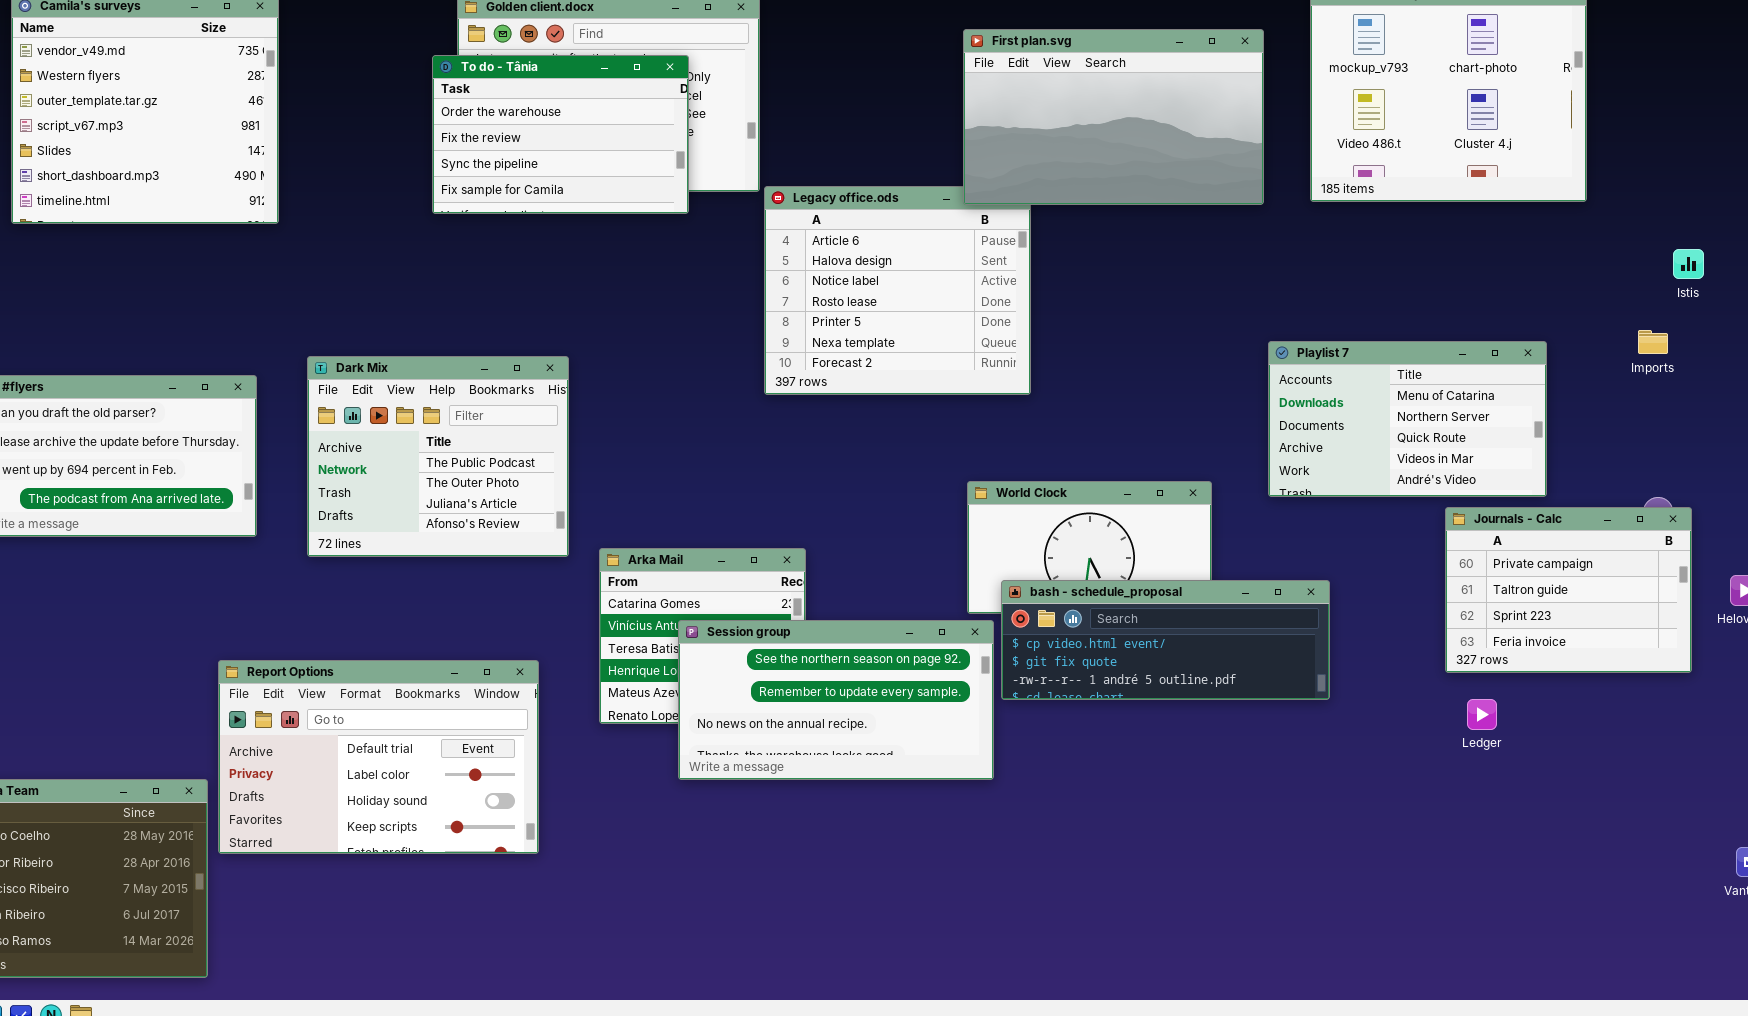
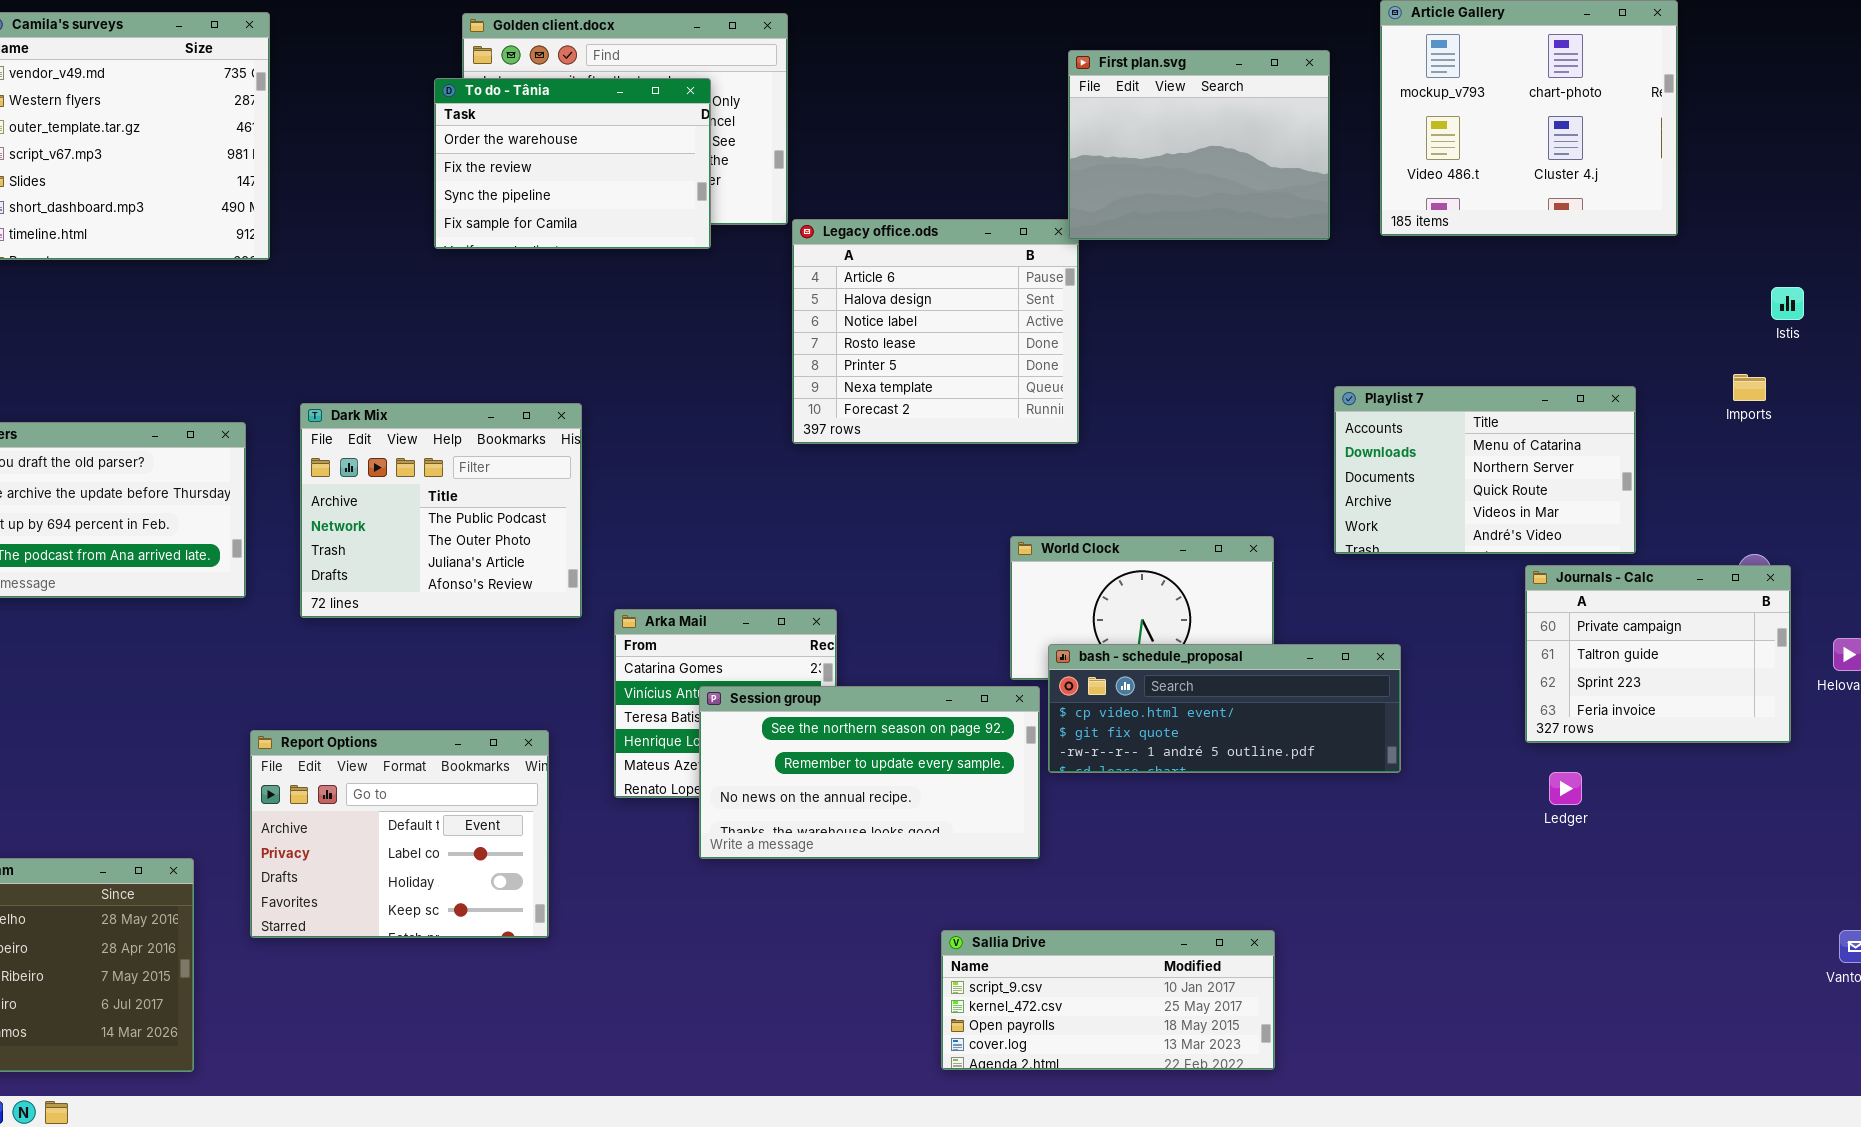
First plan.svg: [963,29,1264,205] -> [1068,50,1330,240], resized
Report Options: [218,660,539,854] -> [250,730,549,938], resized
Sallia Drive: none -> [941,930,1275,1070], opened

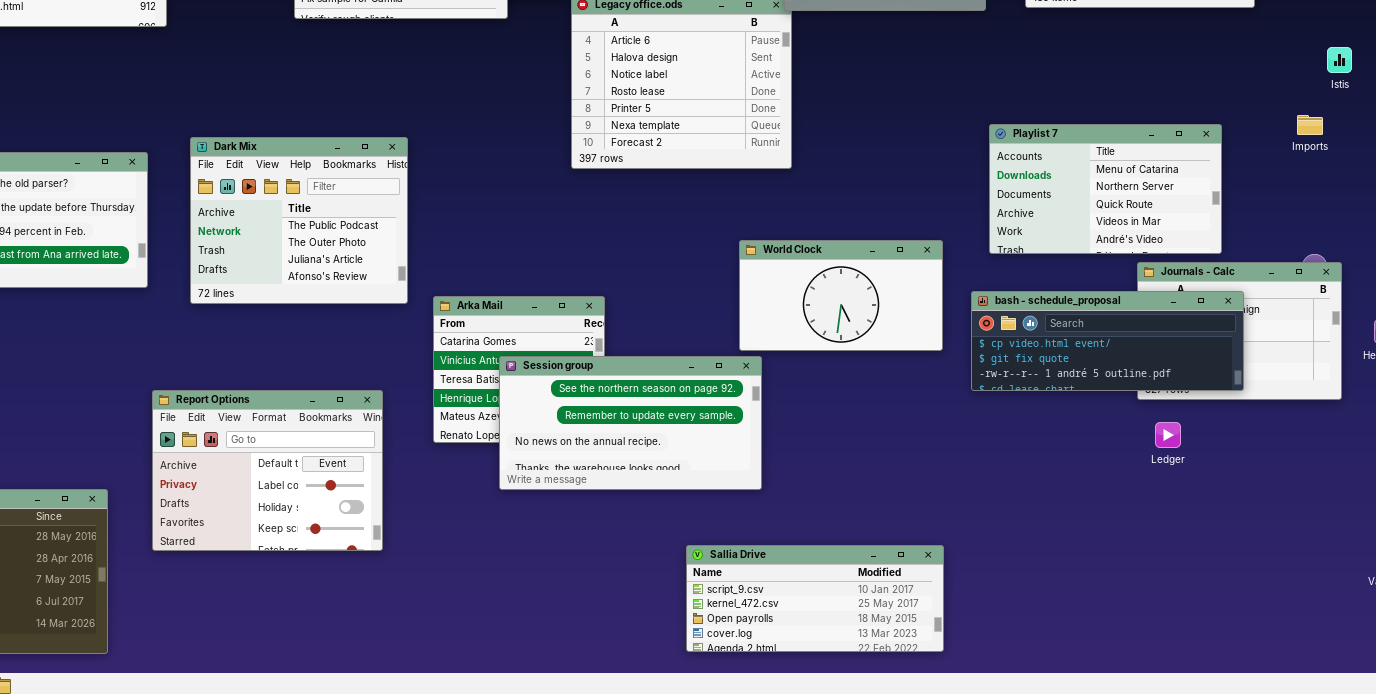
bash - schedule_proposal: [1048,644,1401,773] -> [971,291,1244,391], moved

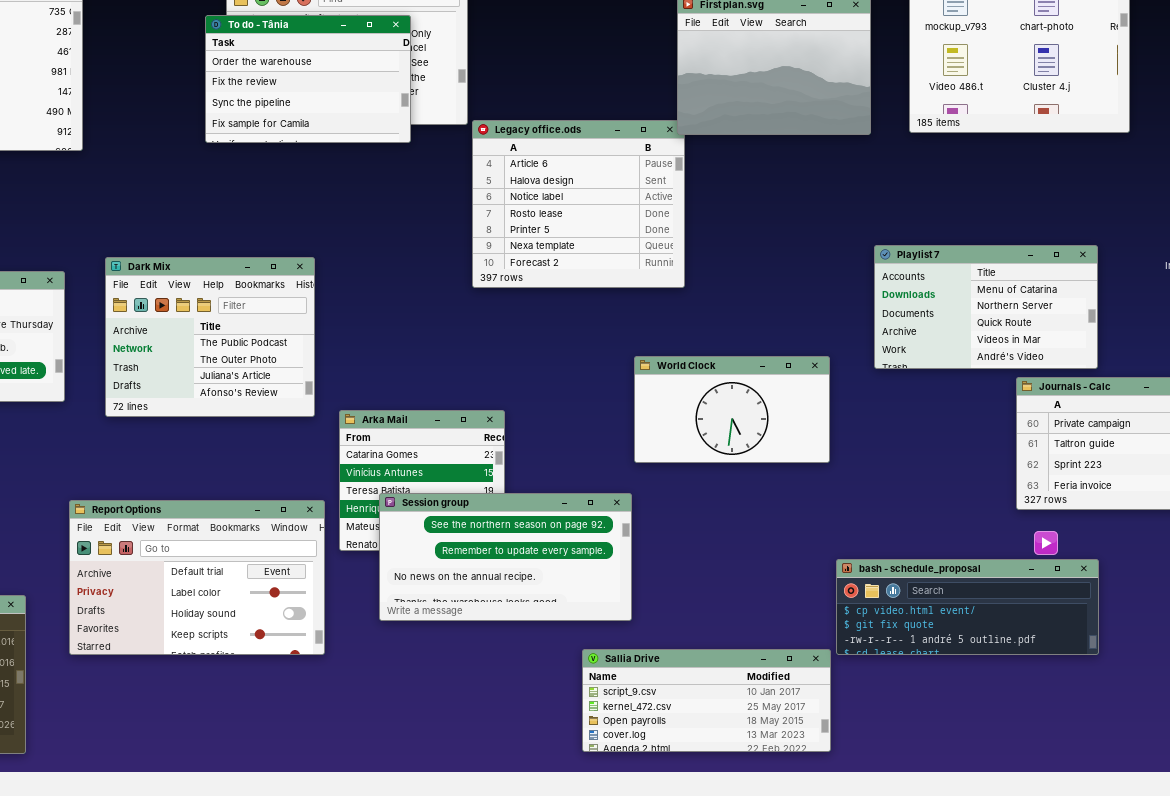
bash - schedule_proposal: [971,291,1244,391] -> [836,559,1099,655], moved
Session group: [499,356,762,490] -> [379,493,632,621], moved
Report Options: [152,390,383,551] -> [69,500,325,655], resized

